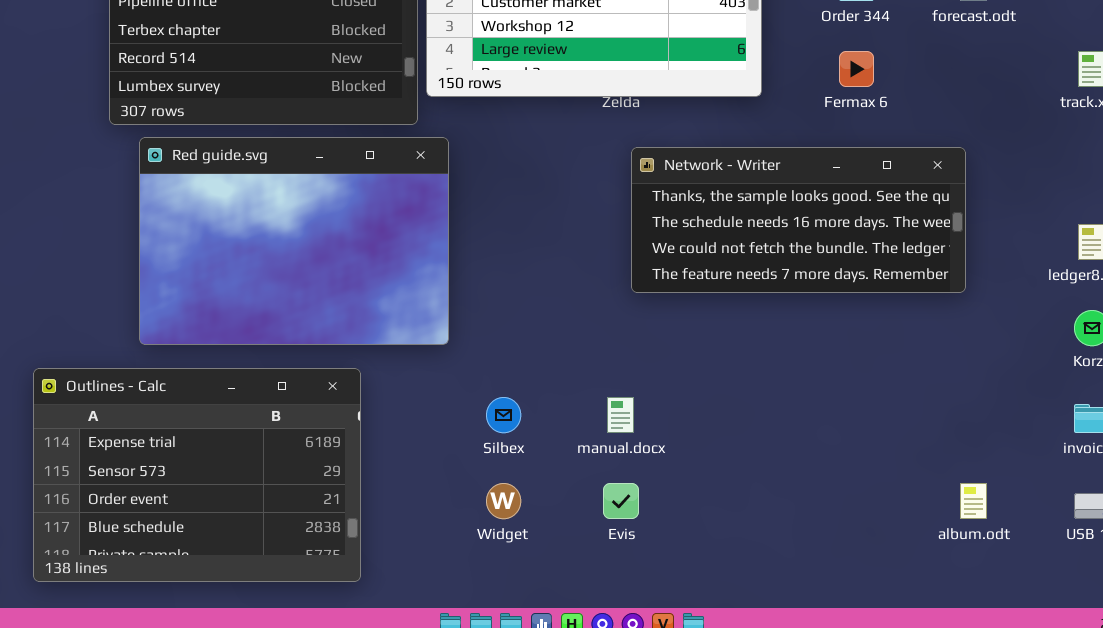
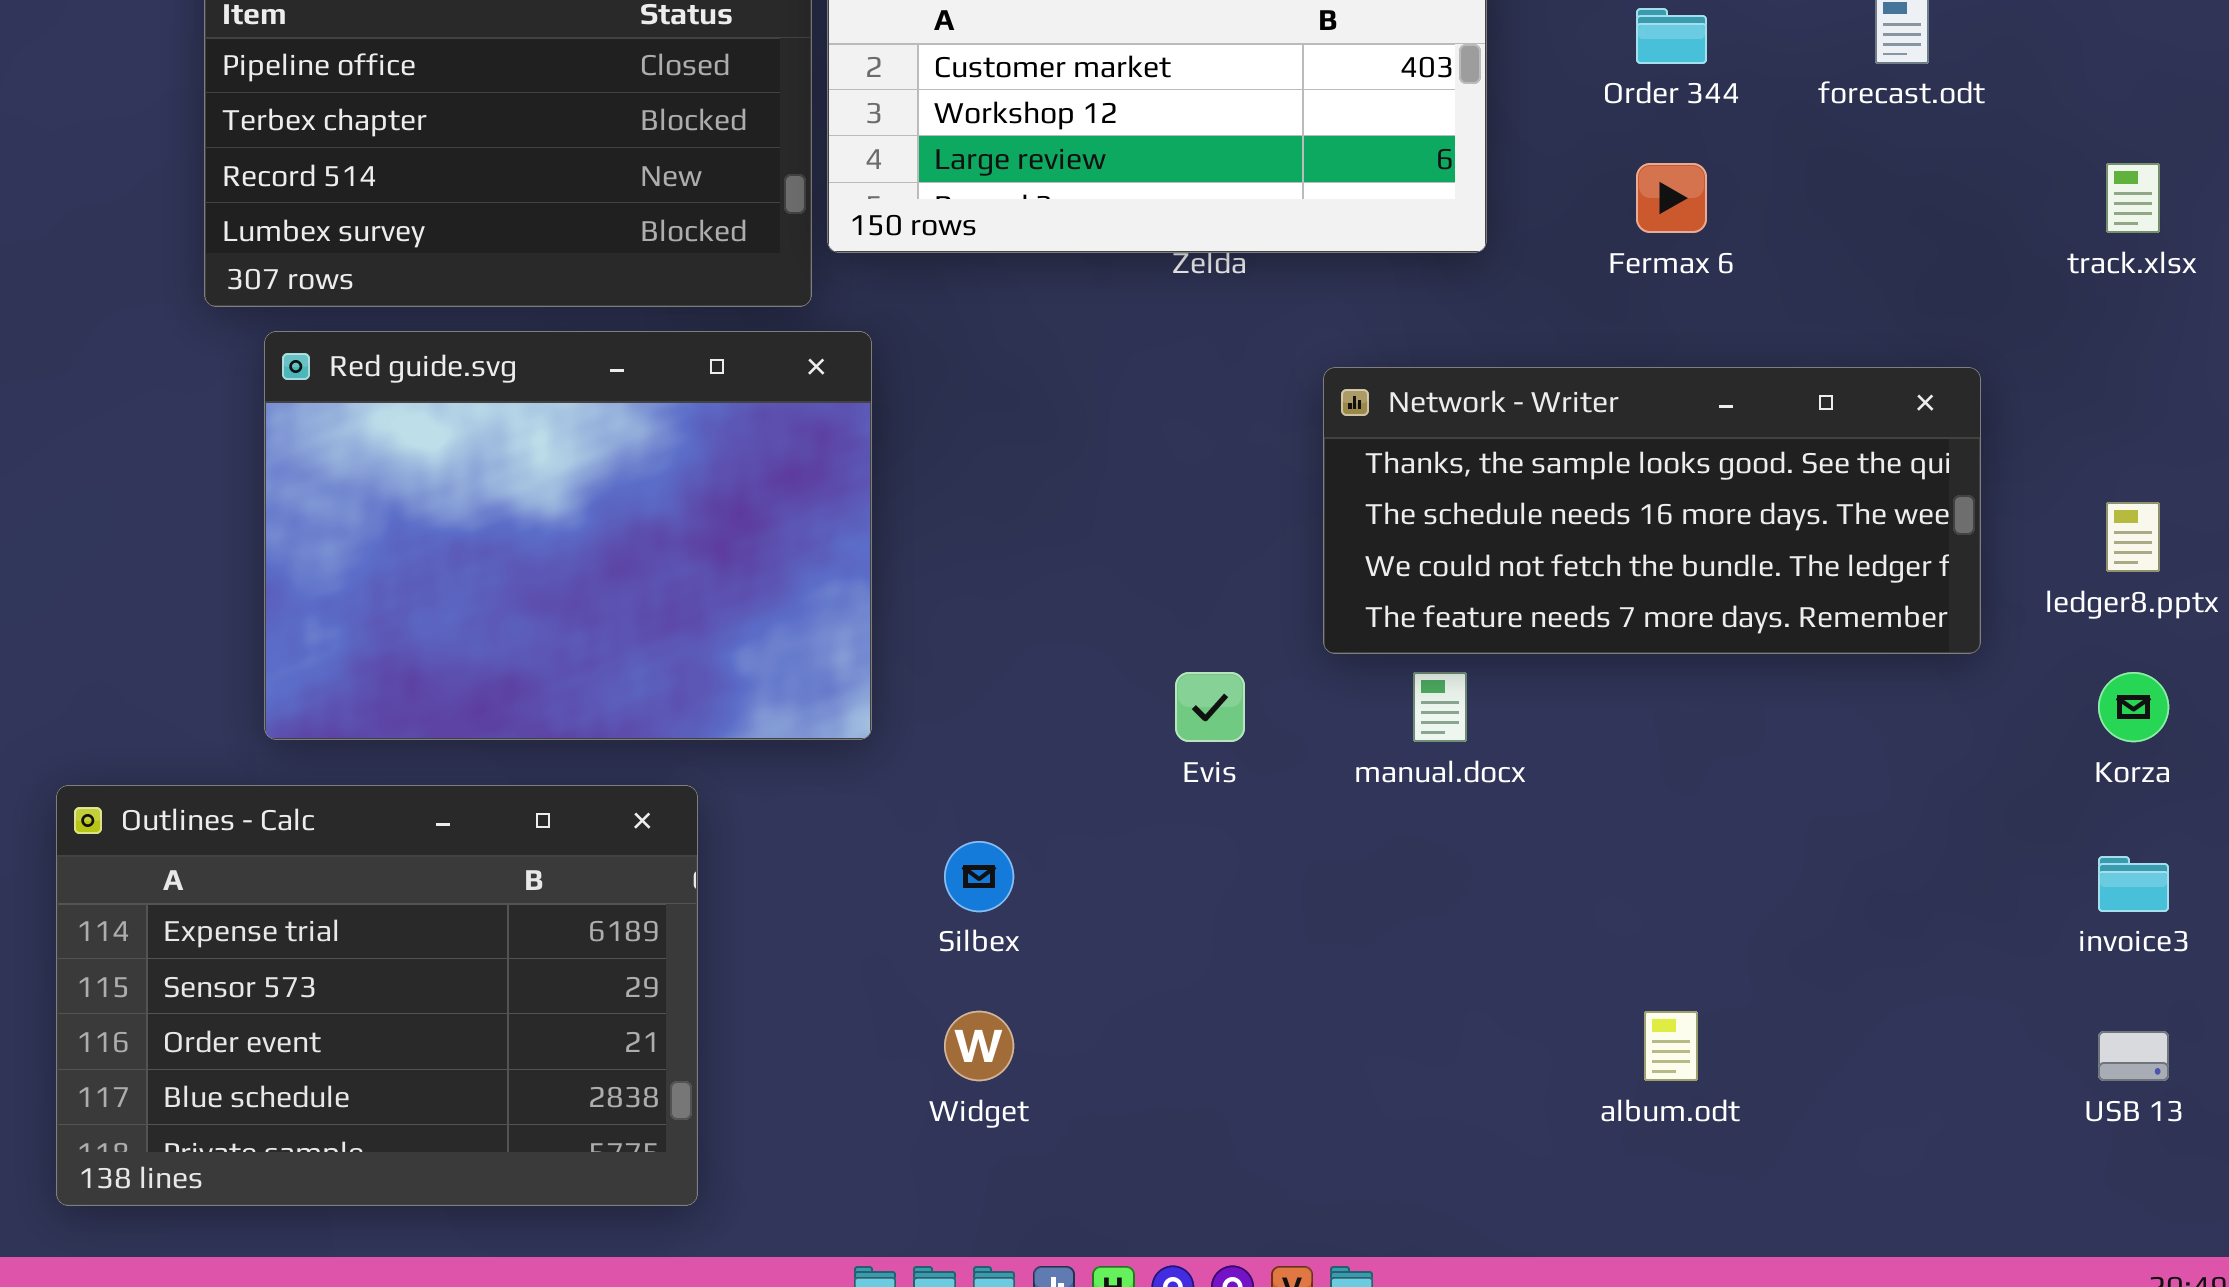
Network - Writer: [631,147,966,293] -> [1323,367,1981,654], moved
manual.docx: [607,397,634,433] -> [1413,672,1467,742], moved
Evis: [603,483,639,519] -> [1175,672,1245,742], moved
album.odt: [960,483,987,519] -> [1644,1011,1698,1081], moved

